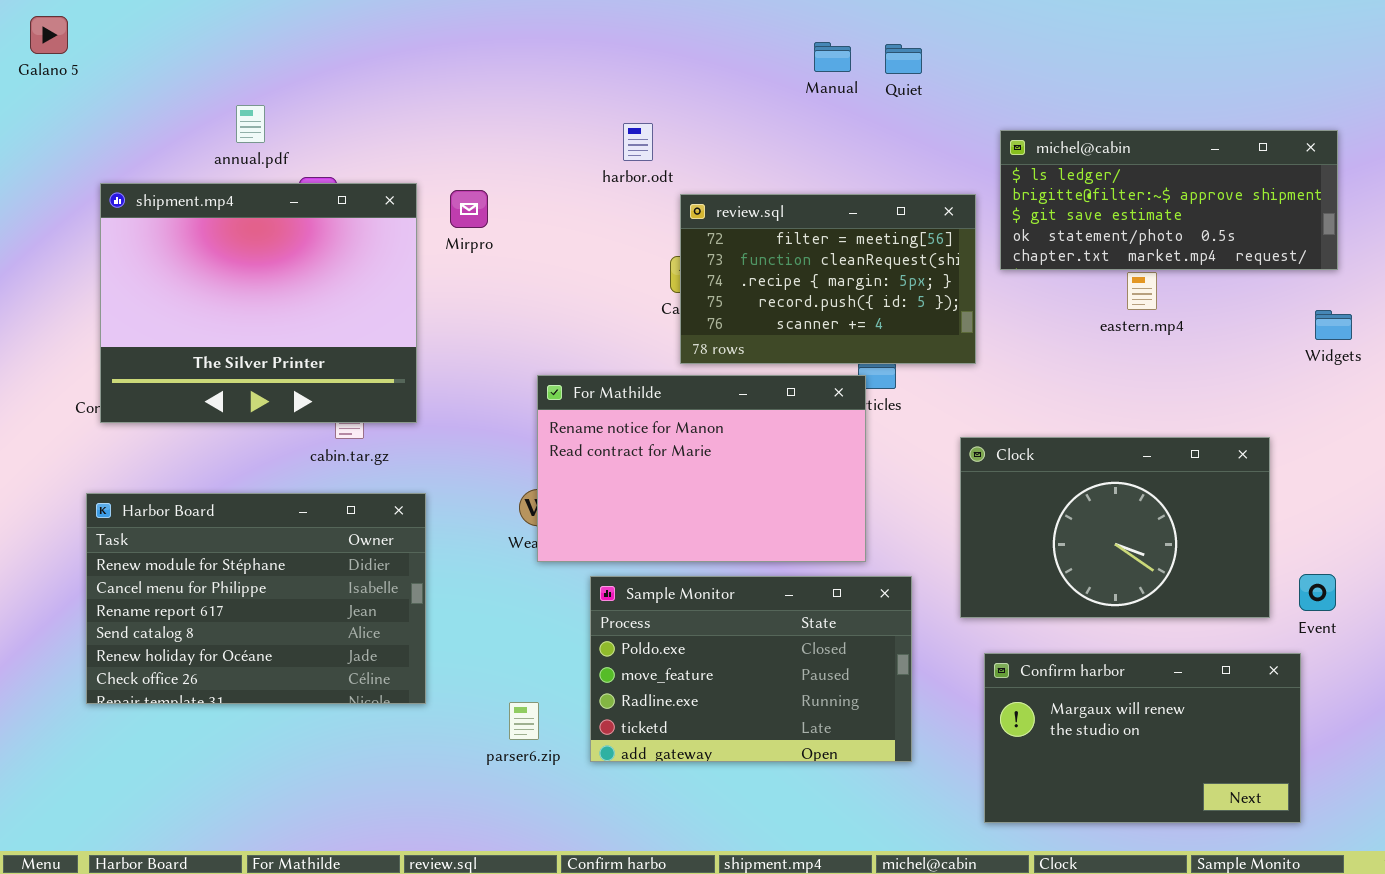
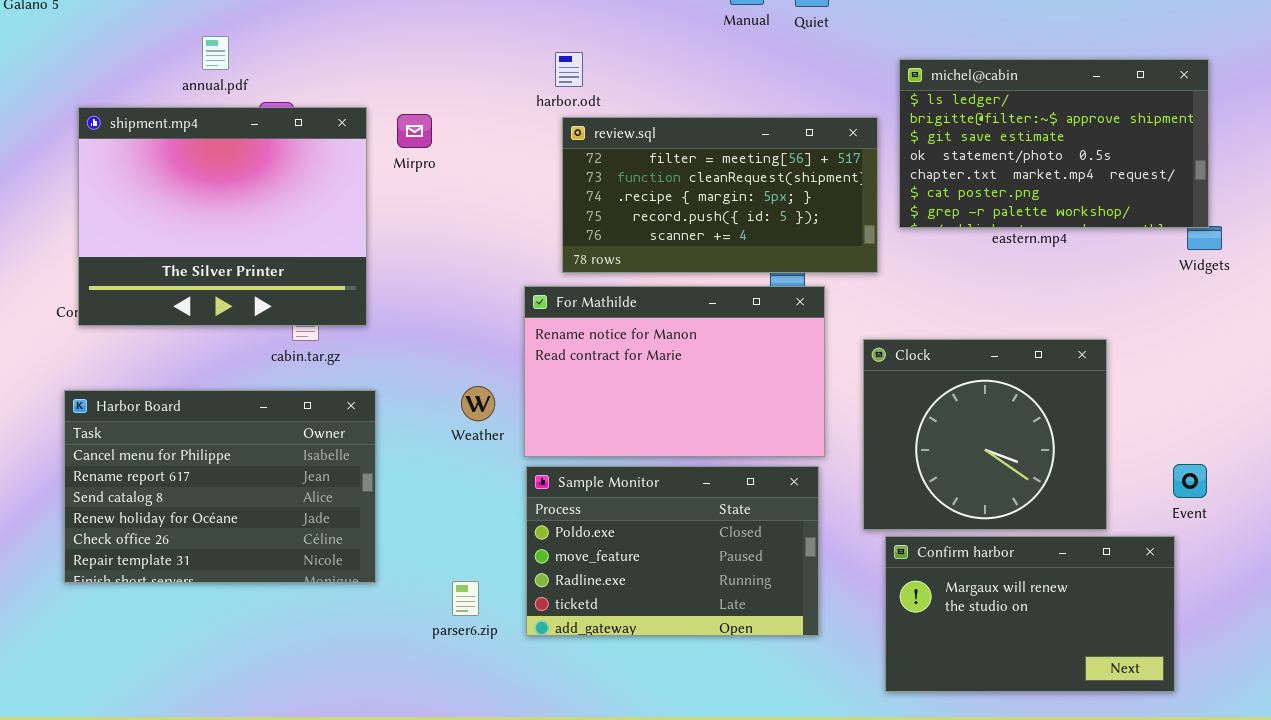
michel@cabin: [1000,130,1338,270] -> [899,59,1209,228], resized
review.sql: [680,194,976,364] -> [562,117,878,273], resized
For Mathilde: [537,375,866,562] -> [524,286,825,457], moved
Clock: [960,437,1270,618] -> [863,339,1107,530], resized
Harbor Board: [86,493,426,704] -> [64,390,376,583], scrolled down 1 row

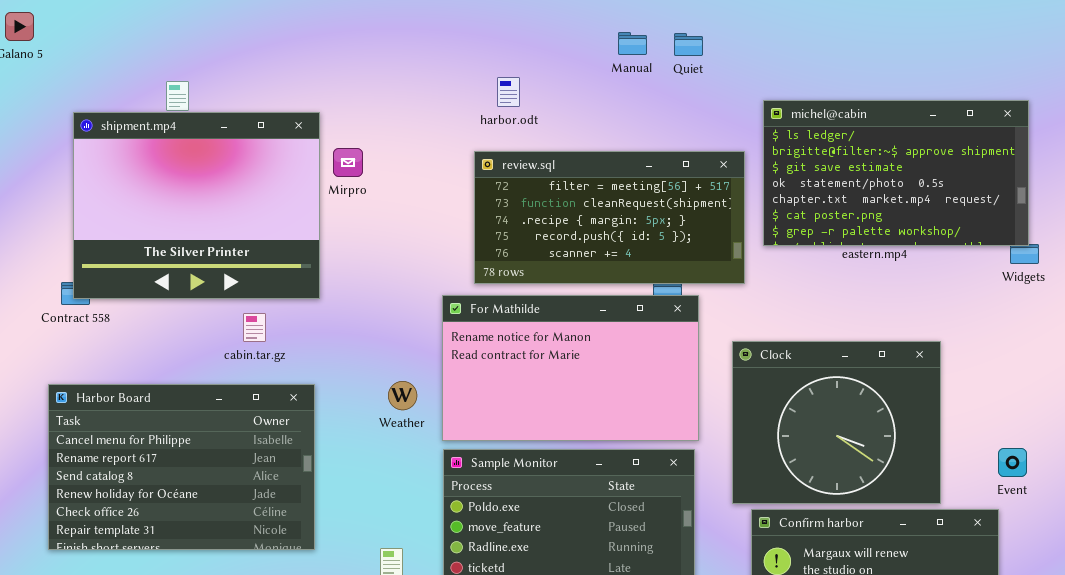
harbor.odt: [555,52,583,87] -> [497,77,520,107], moved
shipment.mp4: [78,107,367,326] -> [73,112,320,299], moved

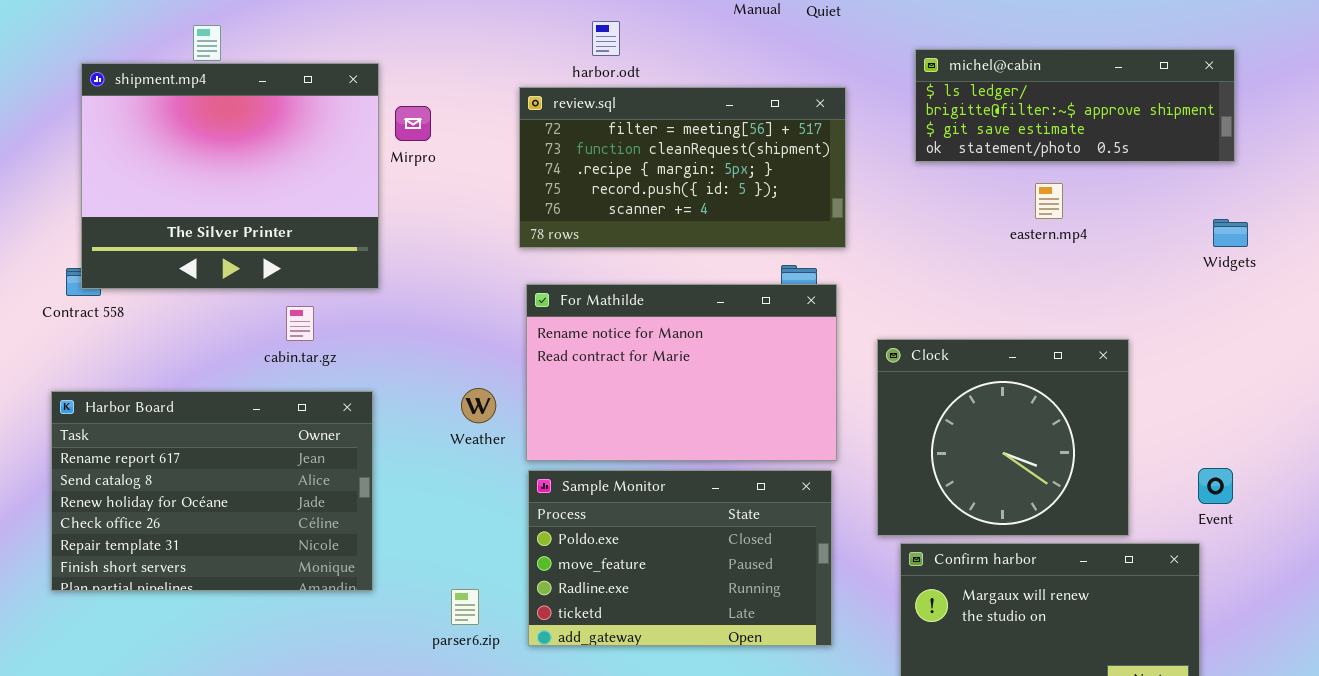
michel@cabin: [763,100,1029,246] -> [915,49,1235,162], resized
review.sql: [474,151,745,284] -> [519,87,846,248], moved
Harbor Board: [48,384,315,550] -> [51,391,373,591], scrolled down 1 row

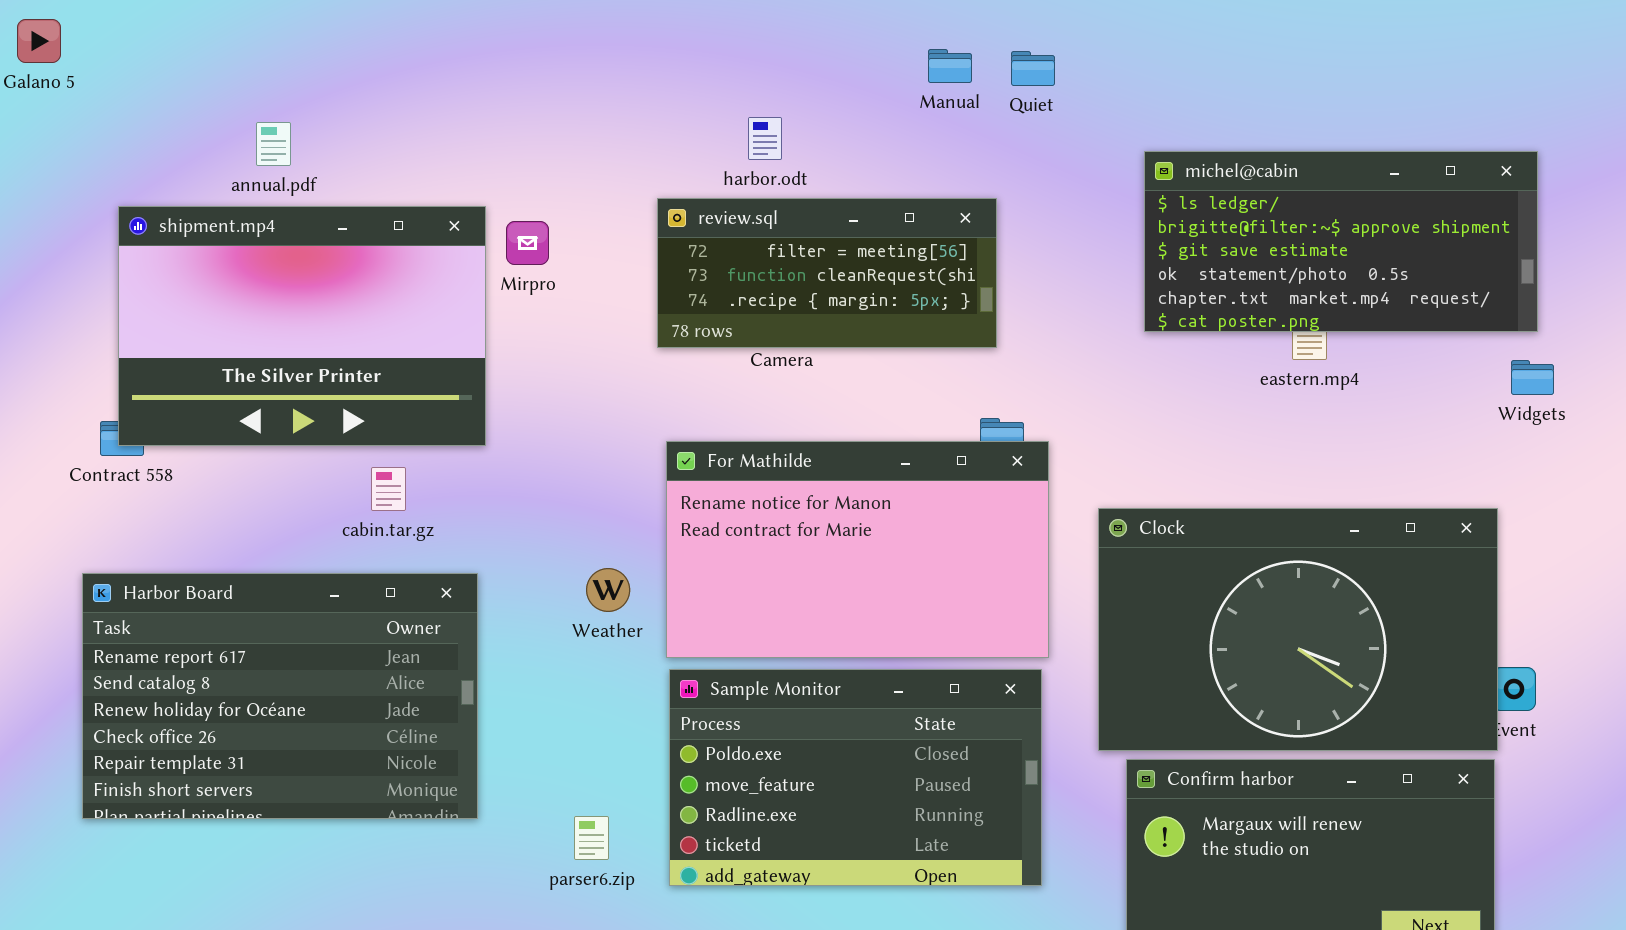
michel@cabin: [915,49,1235,162] -> [1144,151,1538,332], resized
shipment.mp4: [81,63,379,289] -> [118,206,486,446], resized
review.sql: [519,87,846,248] -> [657,198,997,348], resized
Clock: [877,339,1129,536] -> [1098,508,1498,751], resized

